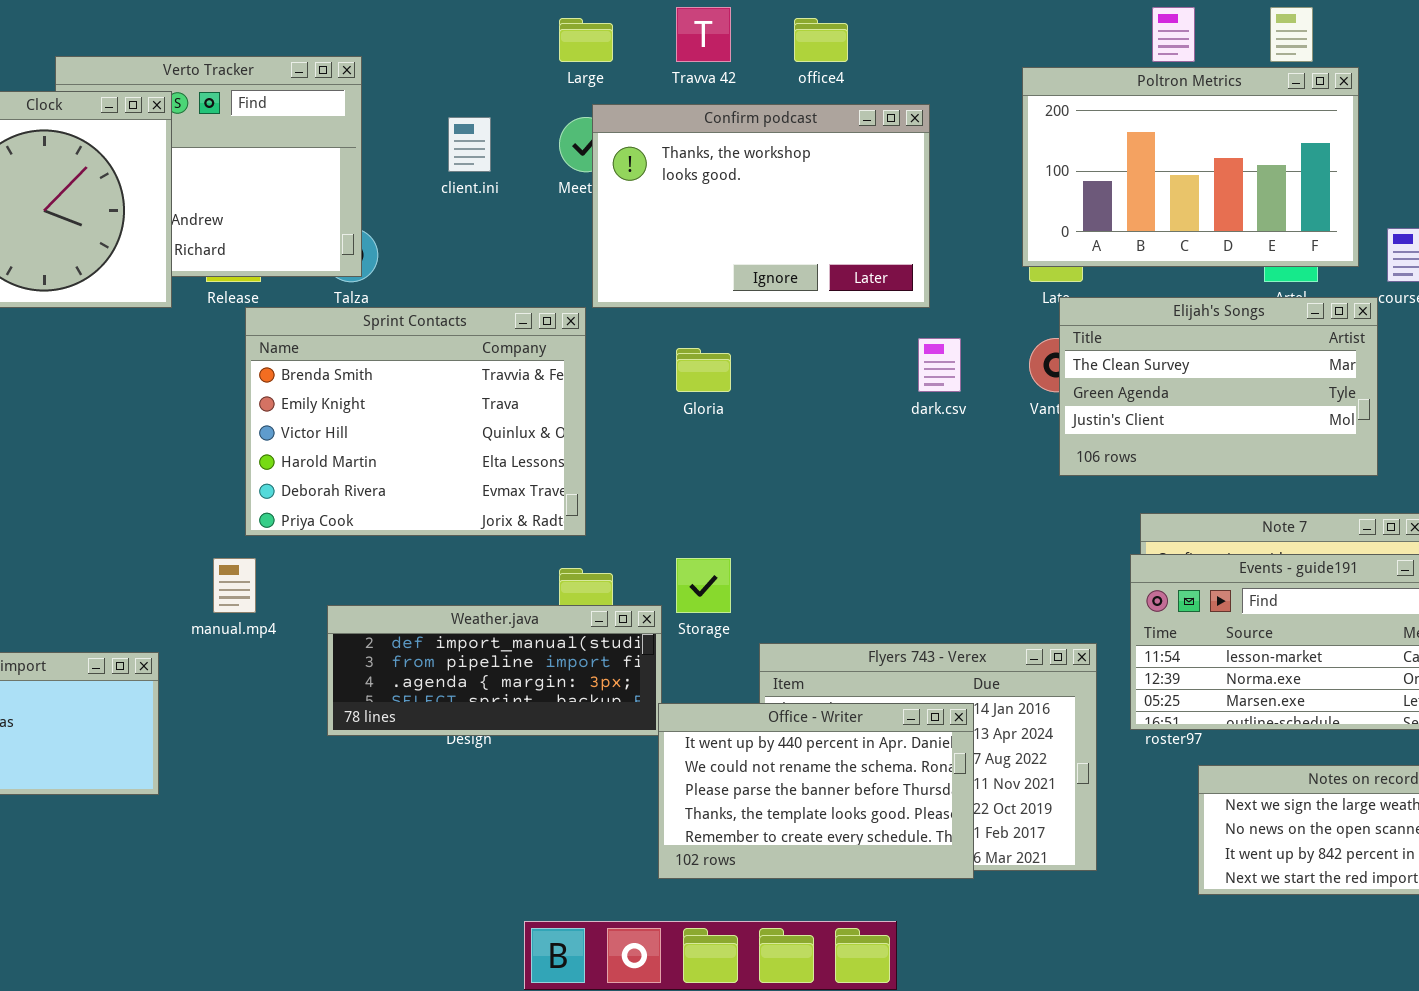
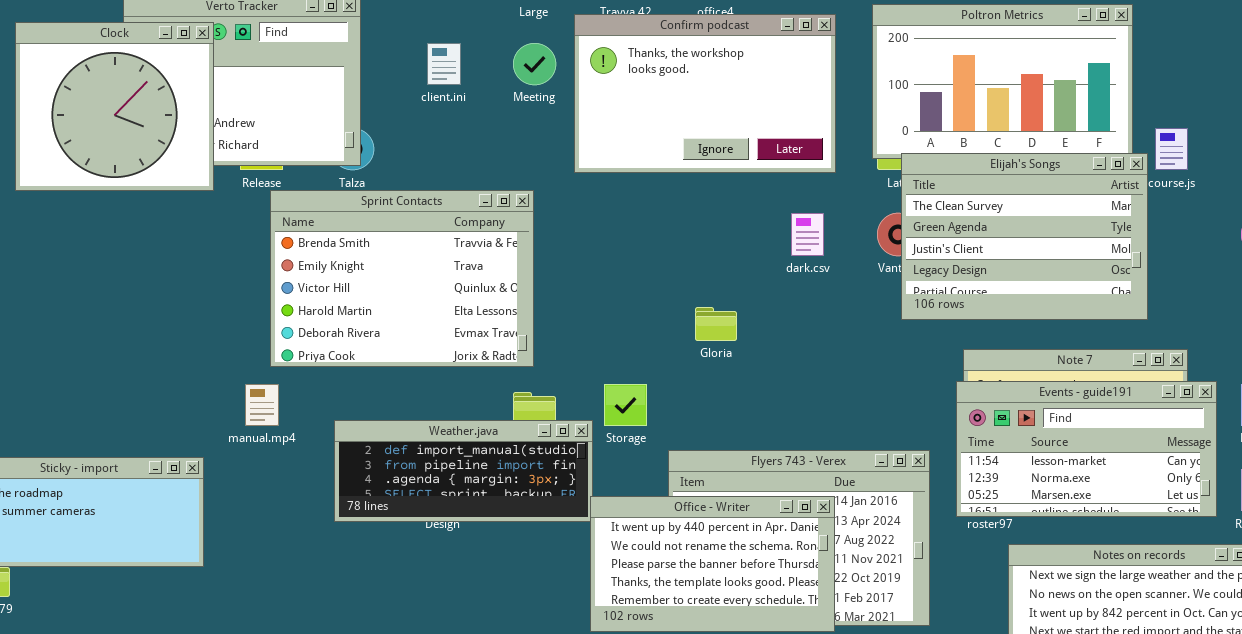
Confirm podcast: [592,104,930,308] -> [574,14,836,173], moved
Elijah's Songs: [1059,297,1378,476] -> [901,153,1148,320], resized
Gloria: [676,348,731,392] -> [695,307,737,341], moved

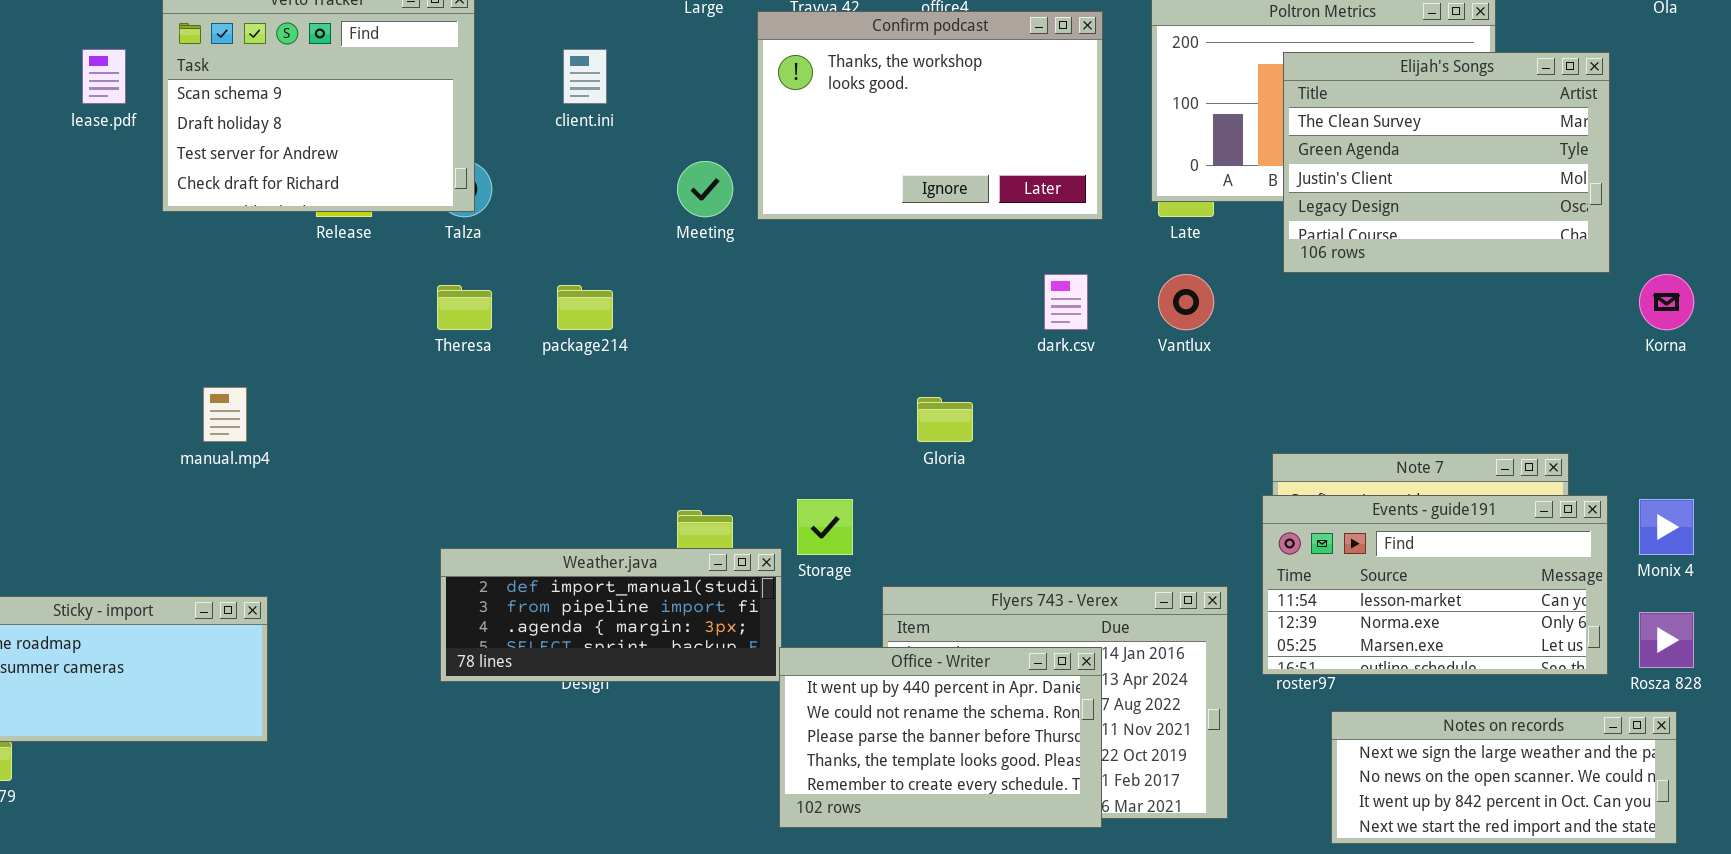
Clock: [15,22,214,191] -> none, closed
Meeting: [513,43,556,85] -> [677,161,733,217], moved
Elijah's Songs: [901,153,1148,320] -> [1283,52,1610,273], moved
Sprint Contacts: [270,190,534,367] -> none, closed
manual.mp4: [245,384,279,426] -> [203,387,247,442], moved

